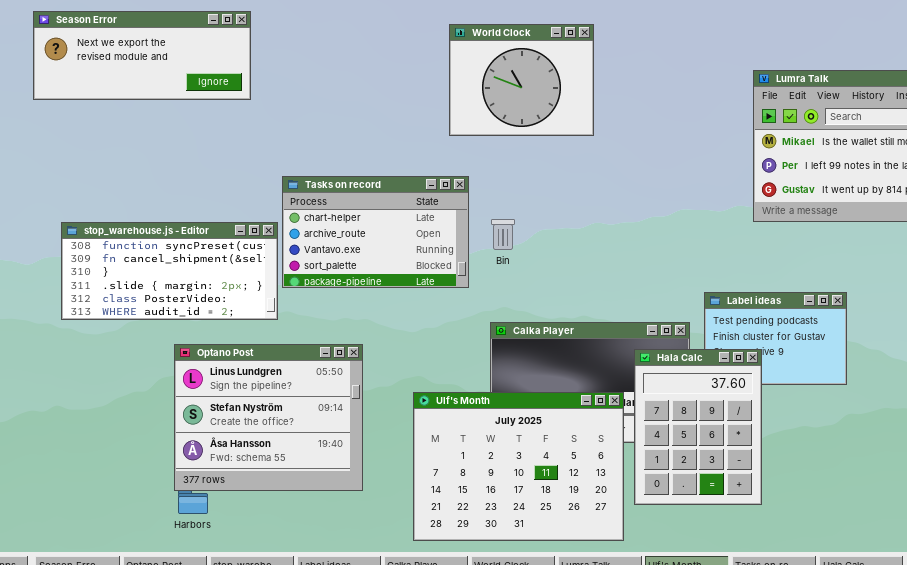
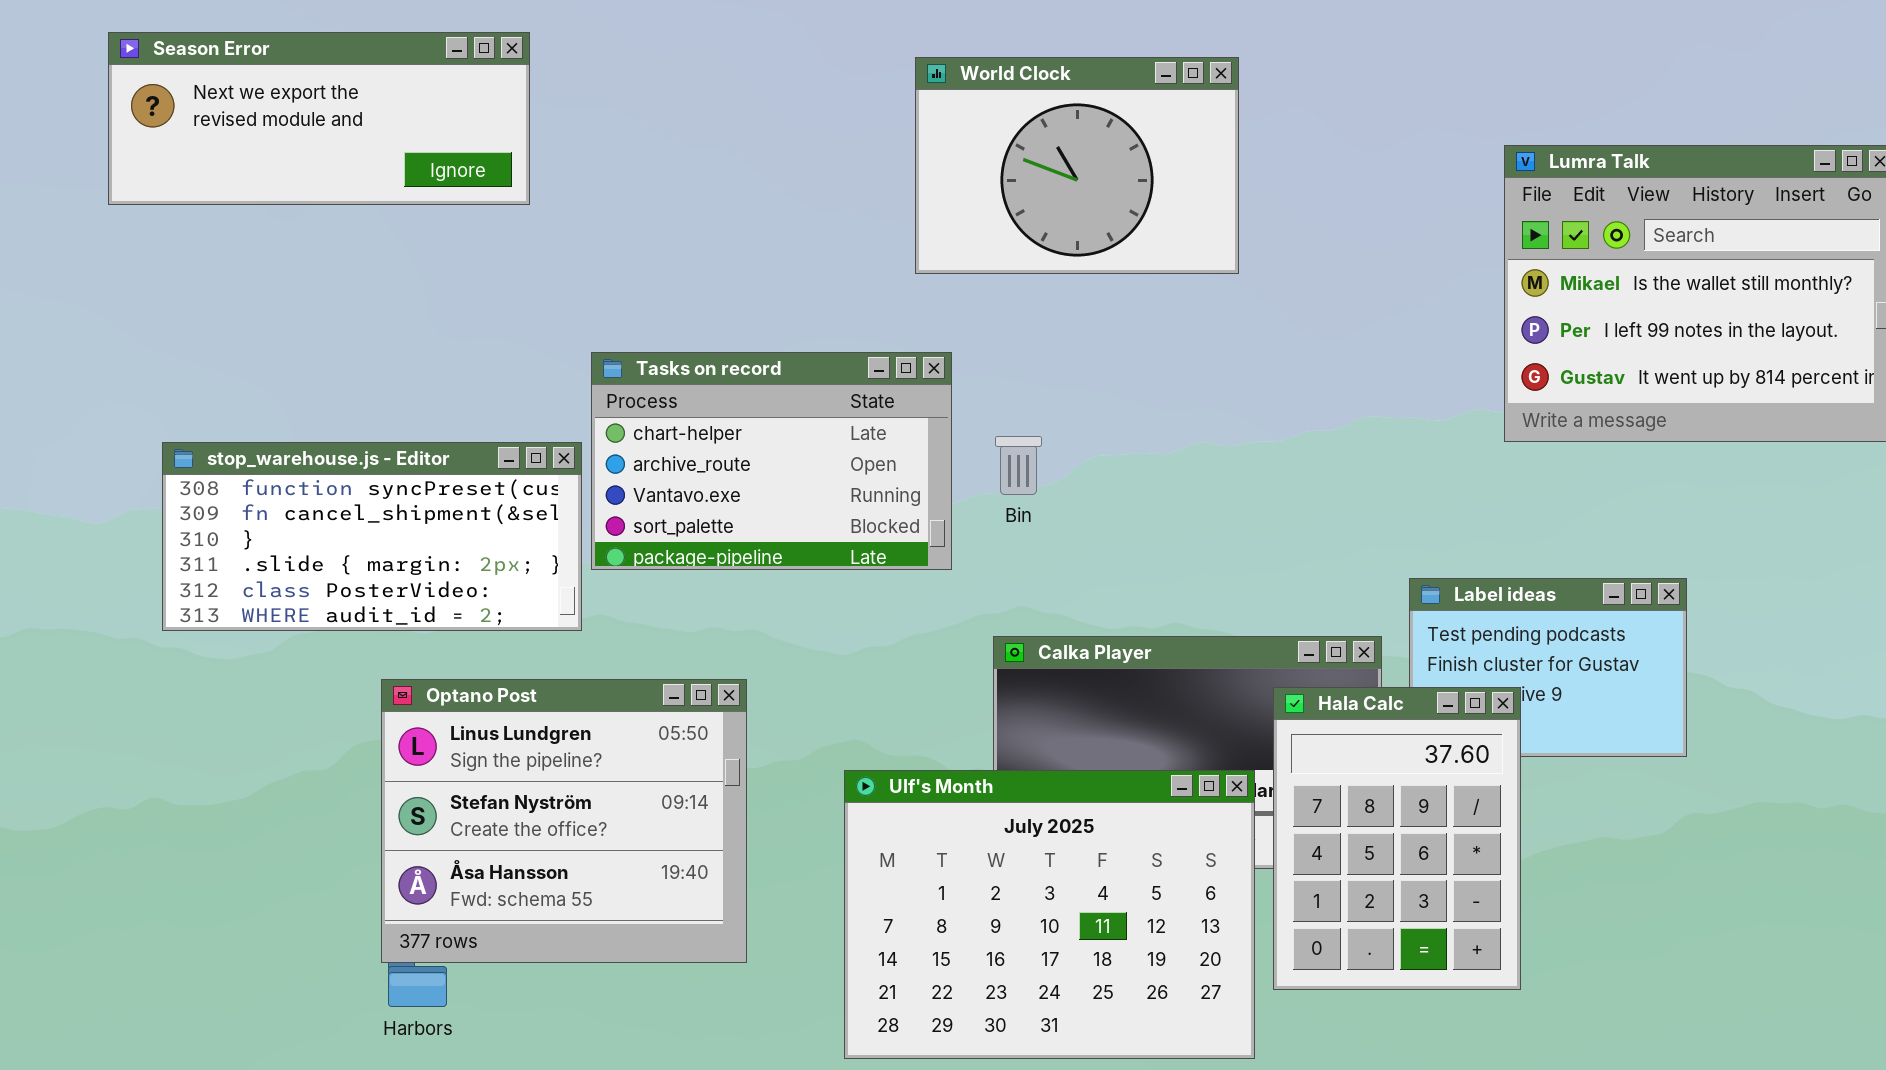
World Clock: [449,24,594,136] -> [915,57,1239,274], resized

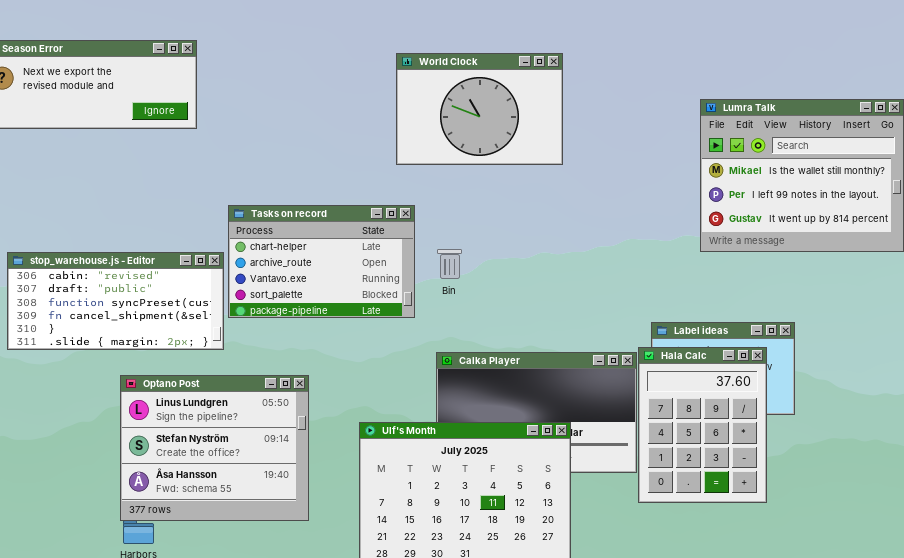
stop_warehouse.js - Editor: [162,442,582,631] -> [7,252,224,350], scrolled up 2 rows
Hala Calc: [1273,687,1521,990] -> [638,347,767,503], moved

